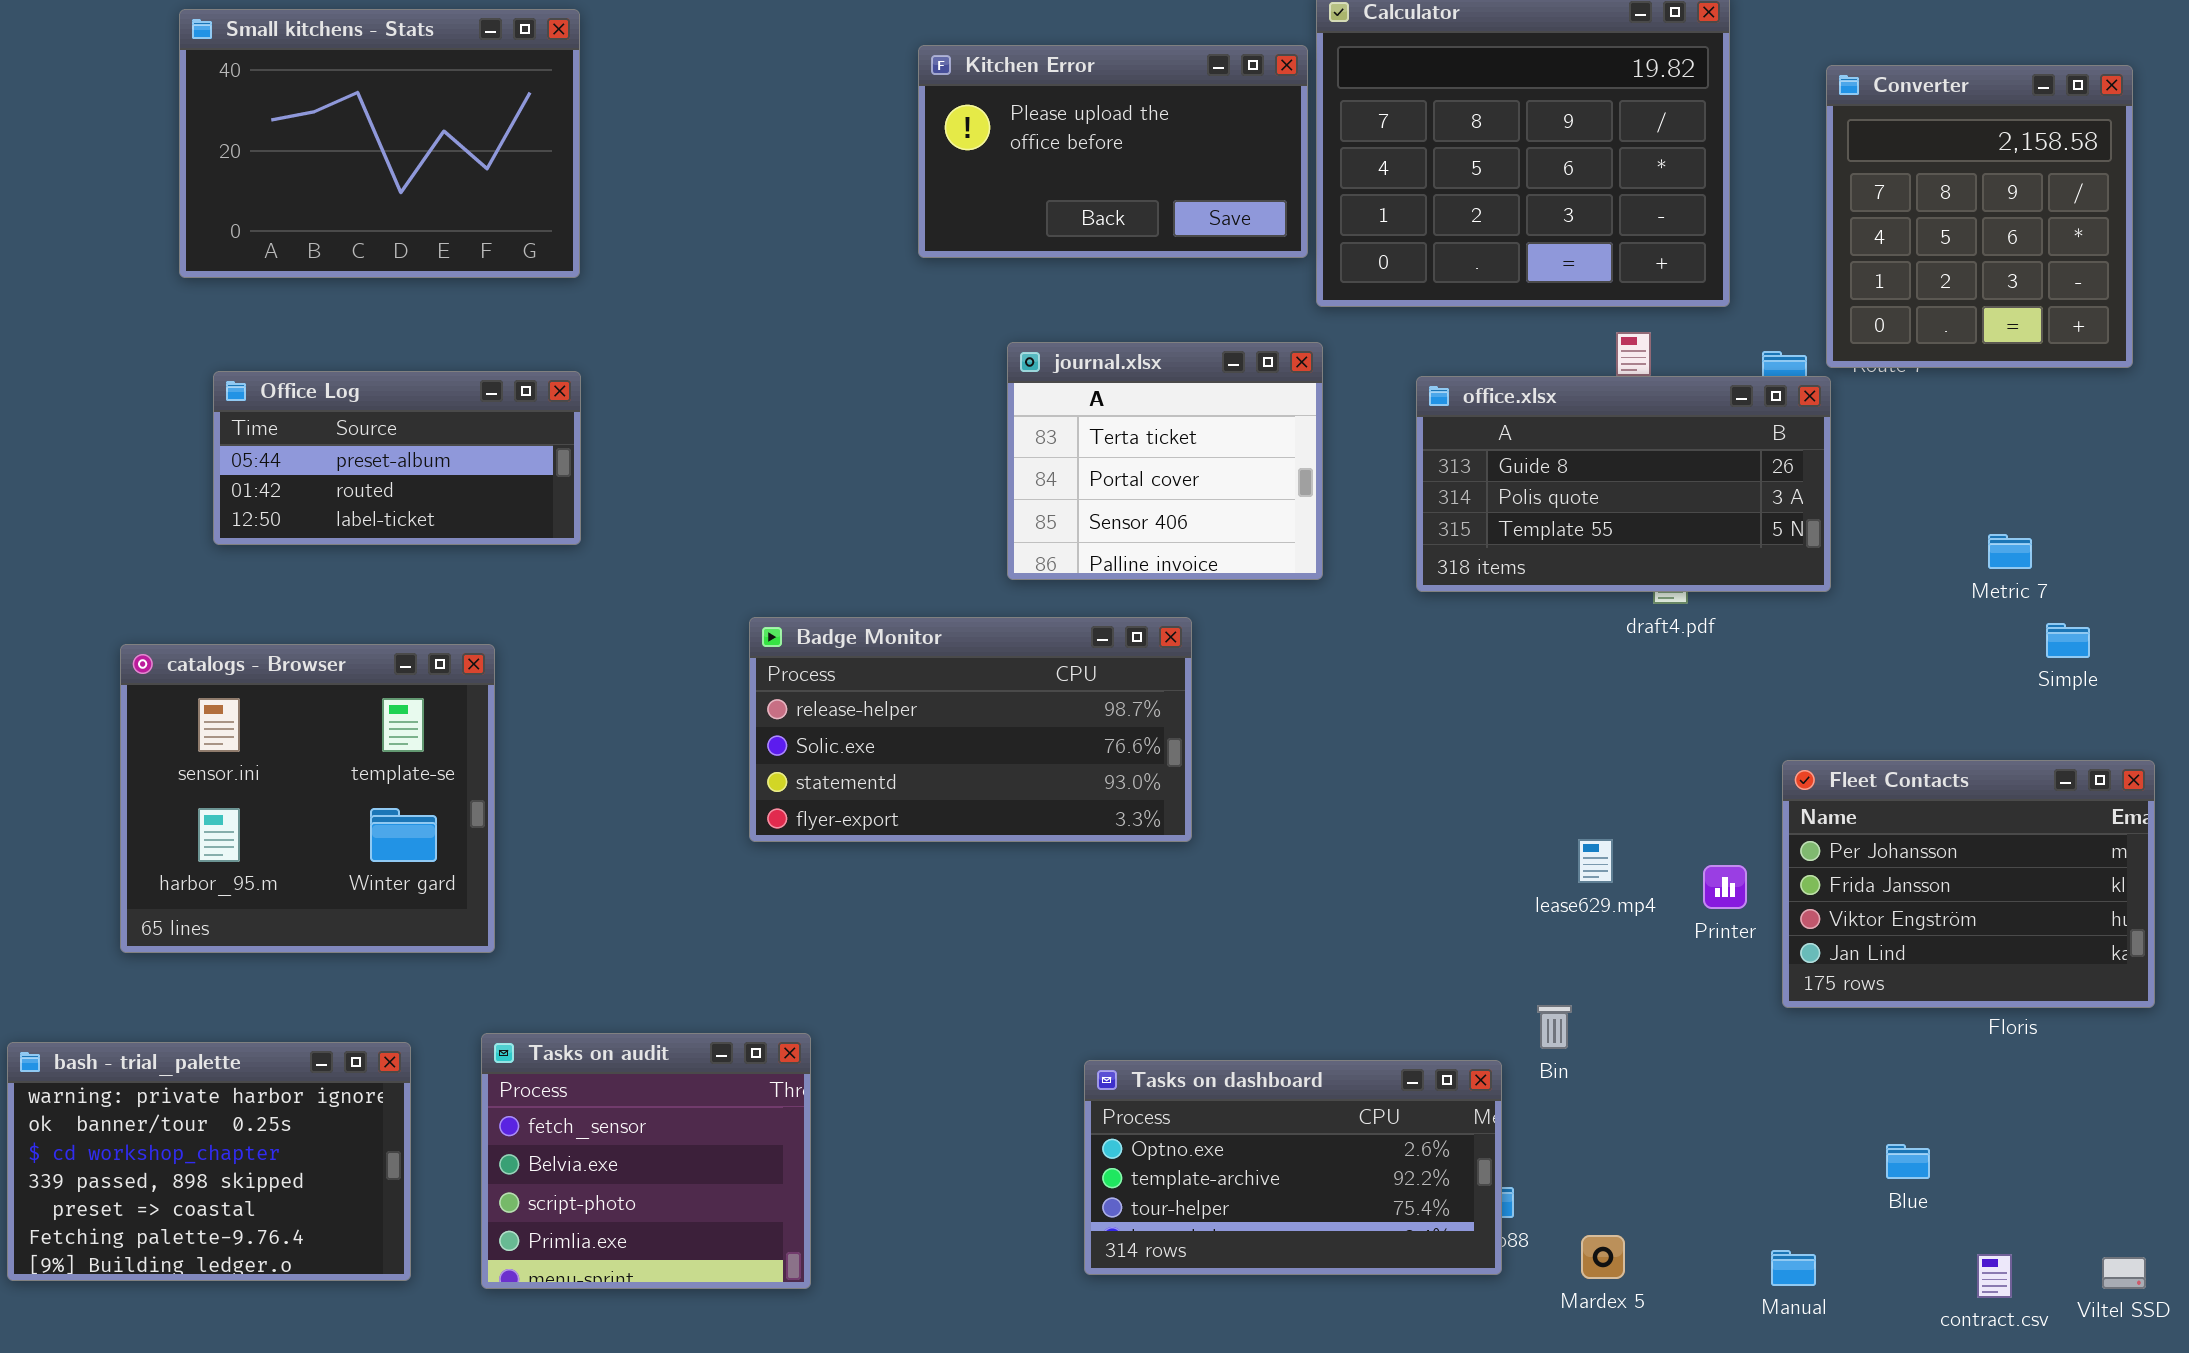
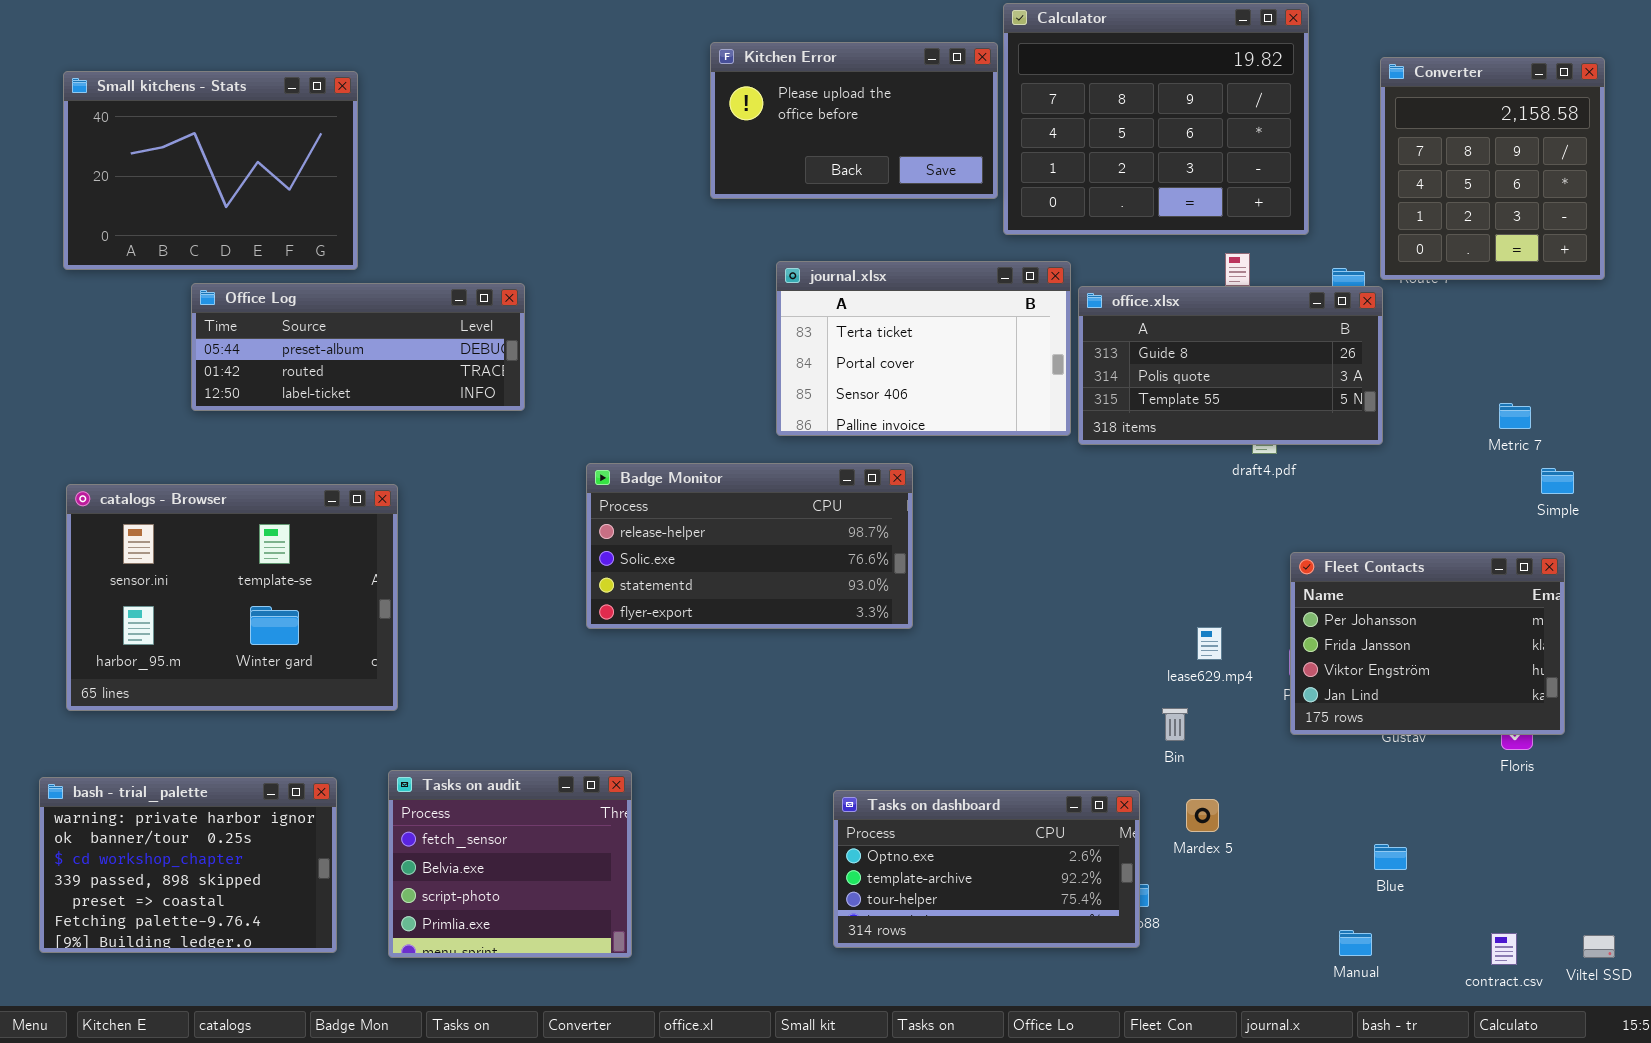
Small kitchens - Stats: [179,9,580,278] -> [63,71,358,270], moved
journal.xlsx: [1007,342,1323,580] -> [776,261,1071,436], resized
Office Log: [213,371,581,545] -> [191,283,525,411], resized
catalogs - Browser: [120,644,495,953] -> [66,484,398,711], resized
Fleet Contacts: [1782,760,2155,1008] -> [1290,552,1565,735], moved
Bin: [1537,1005,1572,1049] -> [1162,708,1188,741], moved
Blue: [1886,1144,1930,1179] -> [1374,844,1407,870], moved
Mardex 5: [1581,1235,1625,1279] -> [1186,799,1219,832], moved

